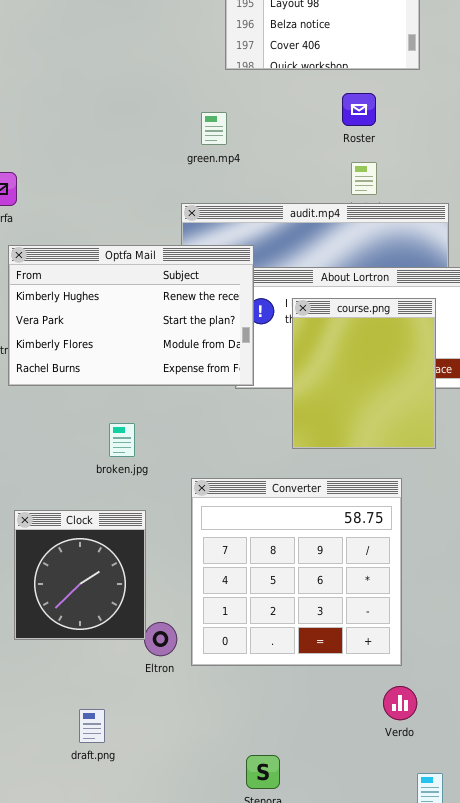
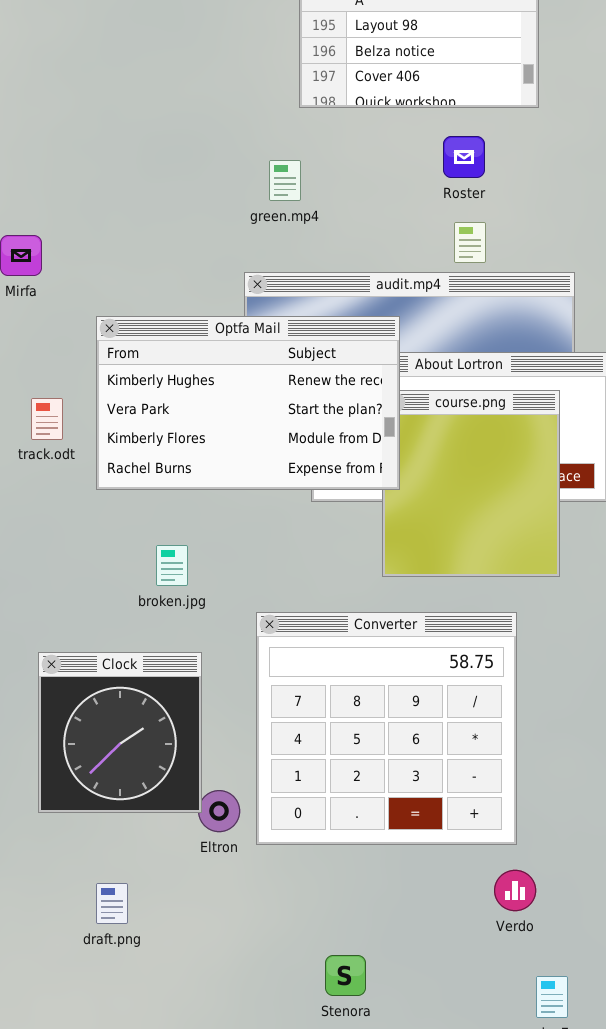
Optfa Mail: [8,245,254,386] -> [96,316,400,490], moved
draft.png: [79,709,105,743] -> [96,883,128,924], moved

